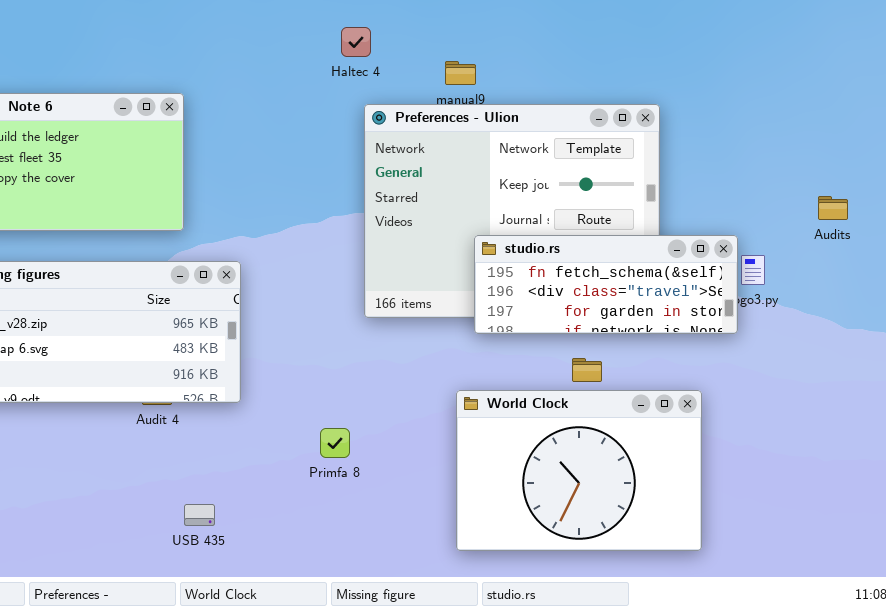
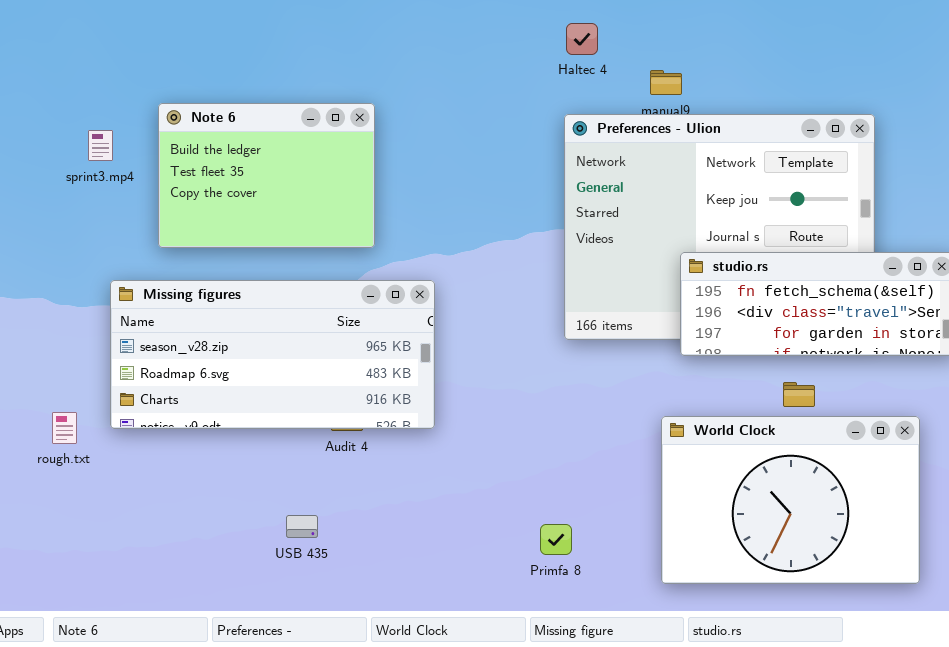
Haltec 4: [341,27,371,57] -> [566,23,598,55], moved
Primfa 8: [320,428,350,458] -> [540,524,572,555], moved
USB 435: [184,504,215,526] -> [286,515,318,538], moved

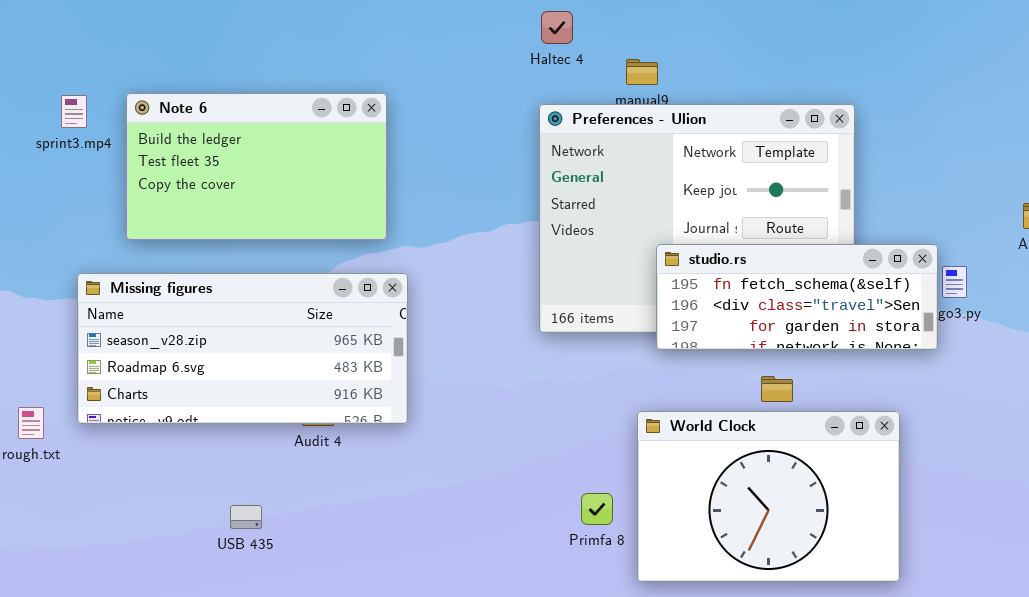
Note 6: [158,103,375,248] -> [126,93,387,240], resized
sprint3.mp4: [88,130,113,161] -> [61,95,87,128], moved
USB 435: [286,515,318,538] -> [230,505,262,529], moved
Primfa 8: [540,524,572,555] -> [581,493,613,525], moved

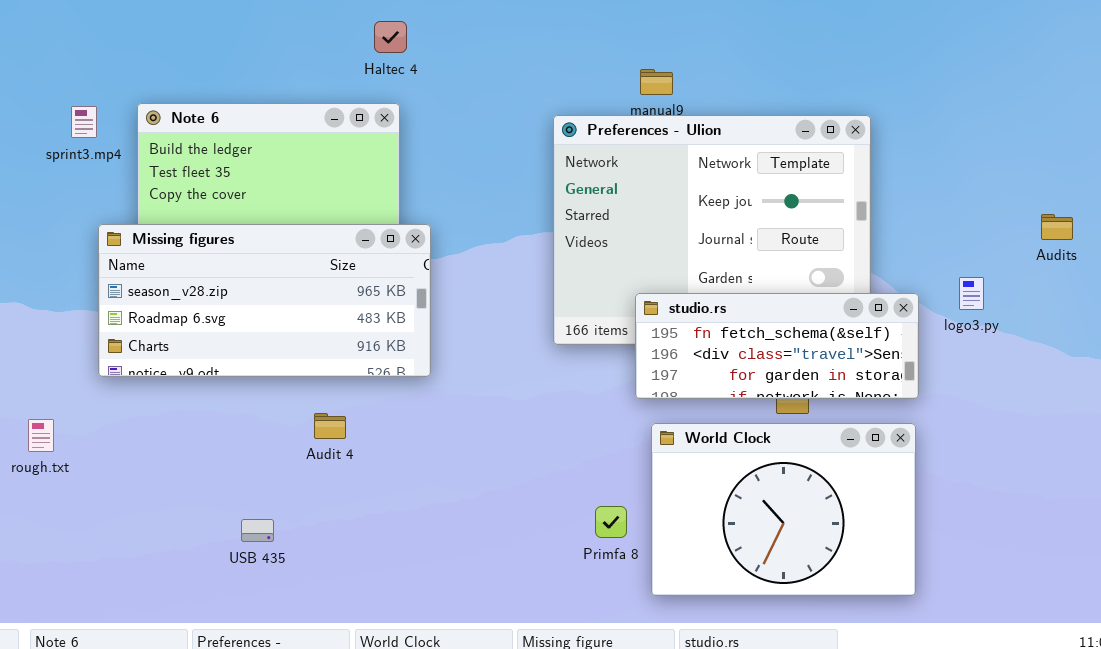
Haltec 4: [541,11,573,44] -> [374,21,407,53], moved
studio.rs: [656,244,938,350] -> [635,293,919,399], moved
Missing figures: [77,273,408,424] -> [98,224,431,377], moved

